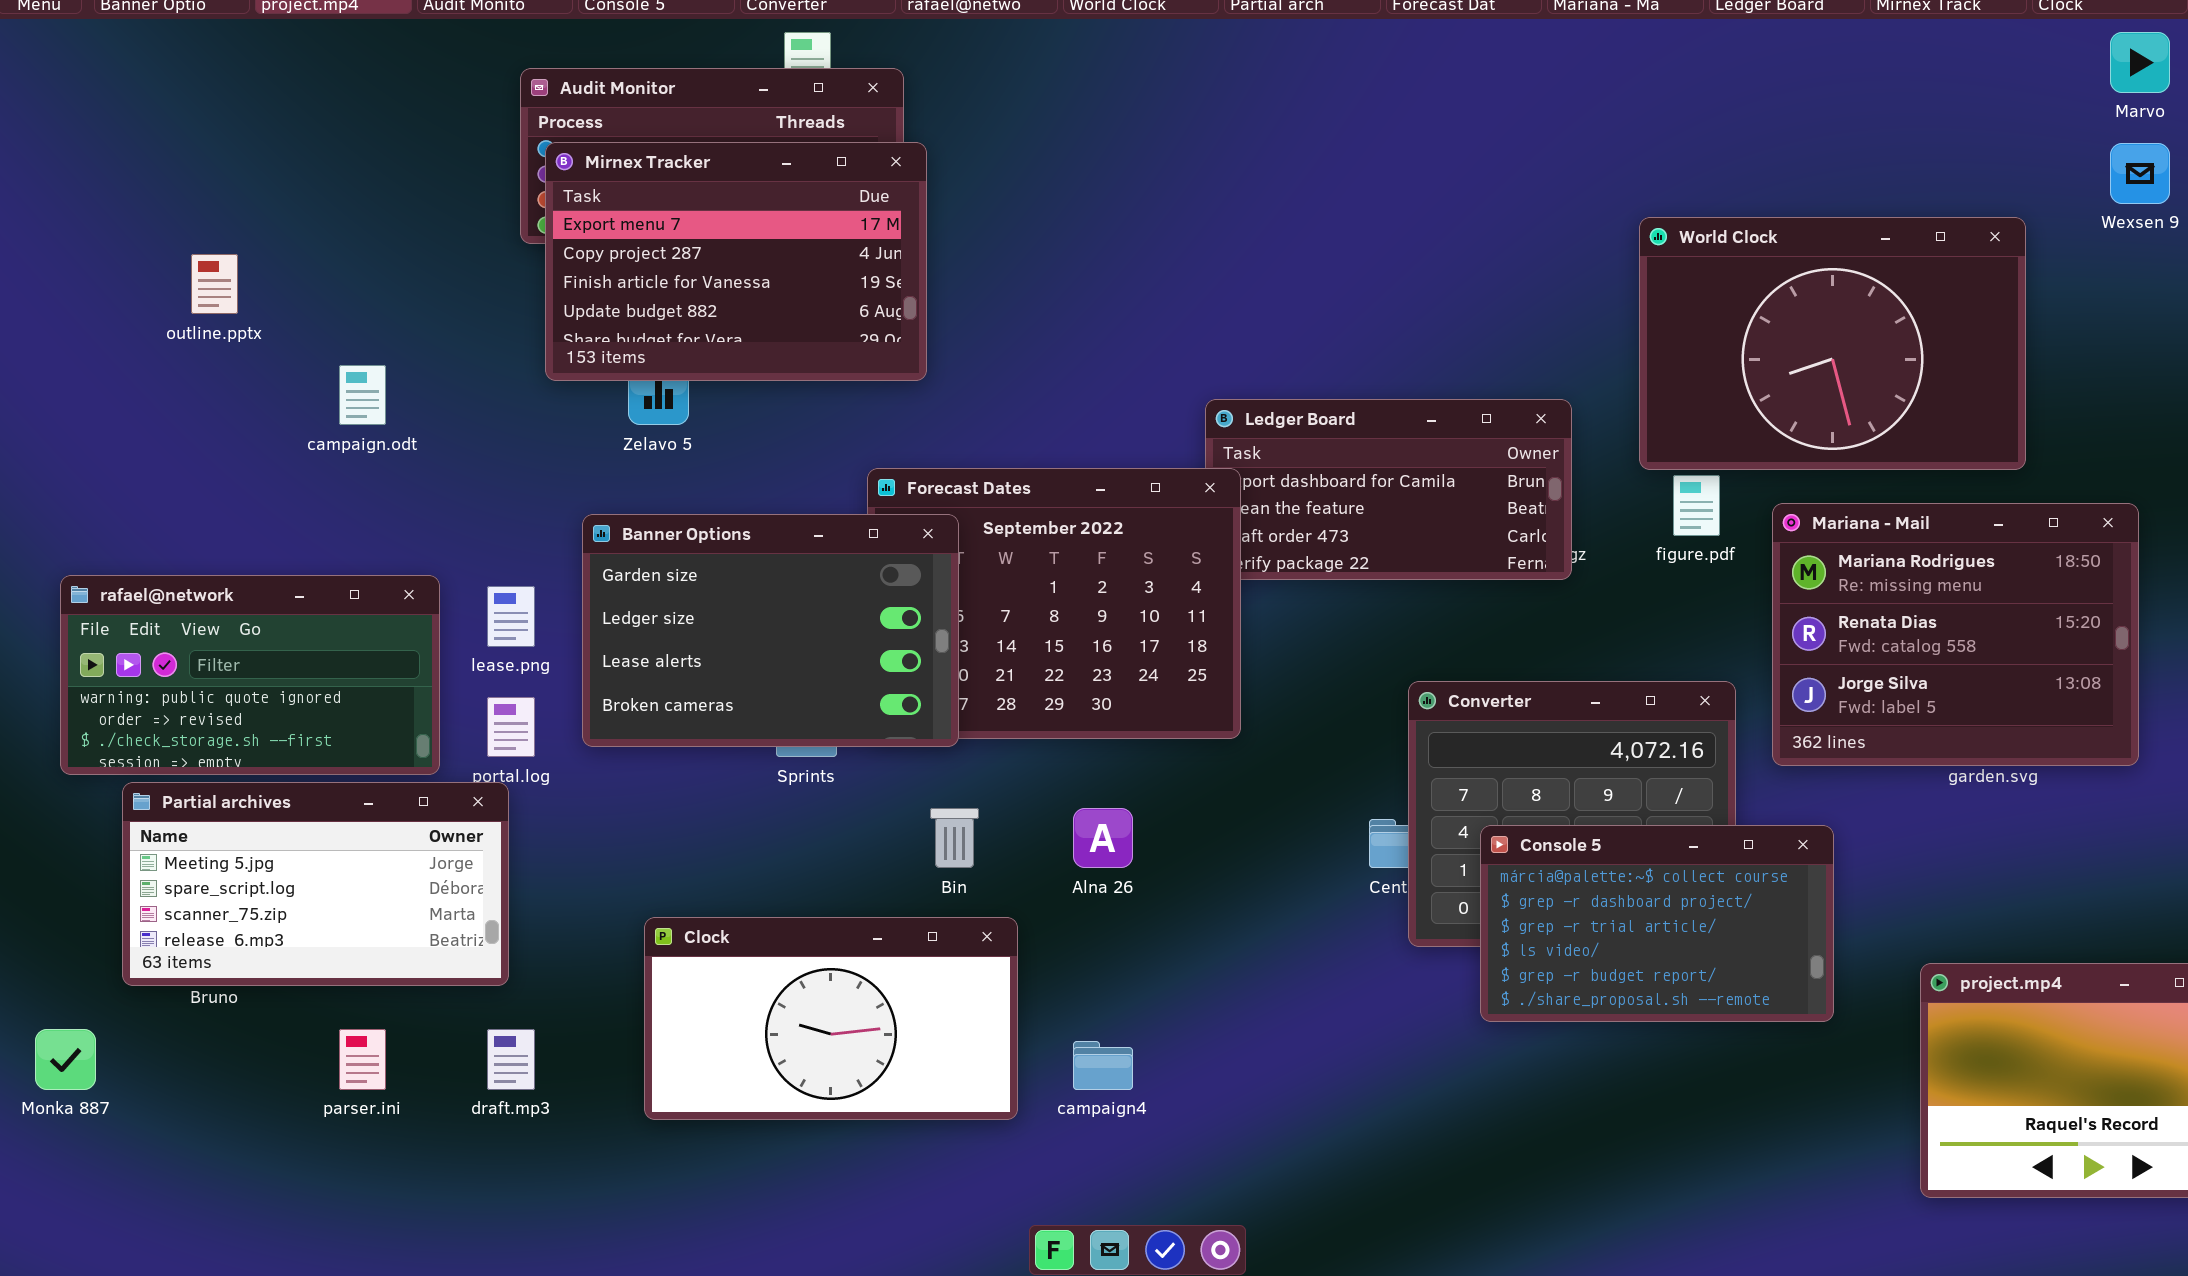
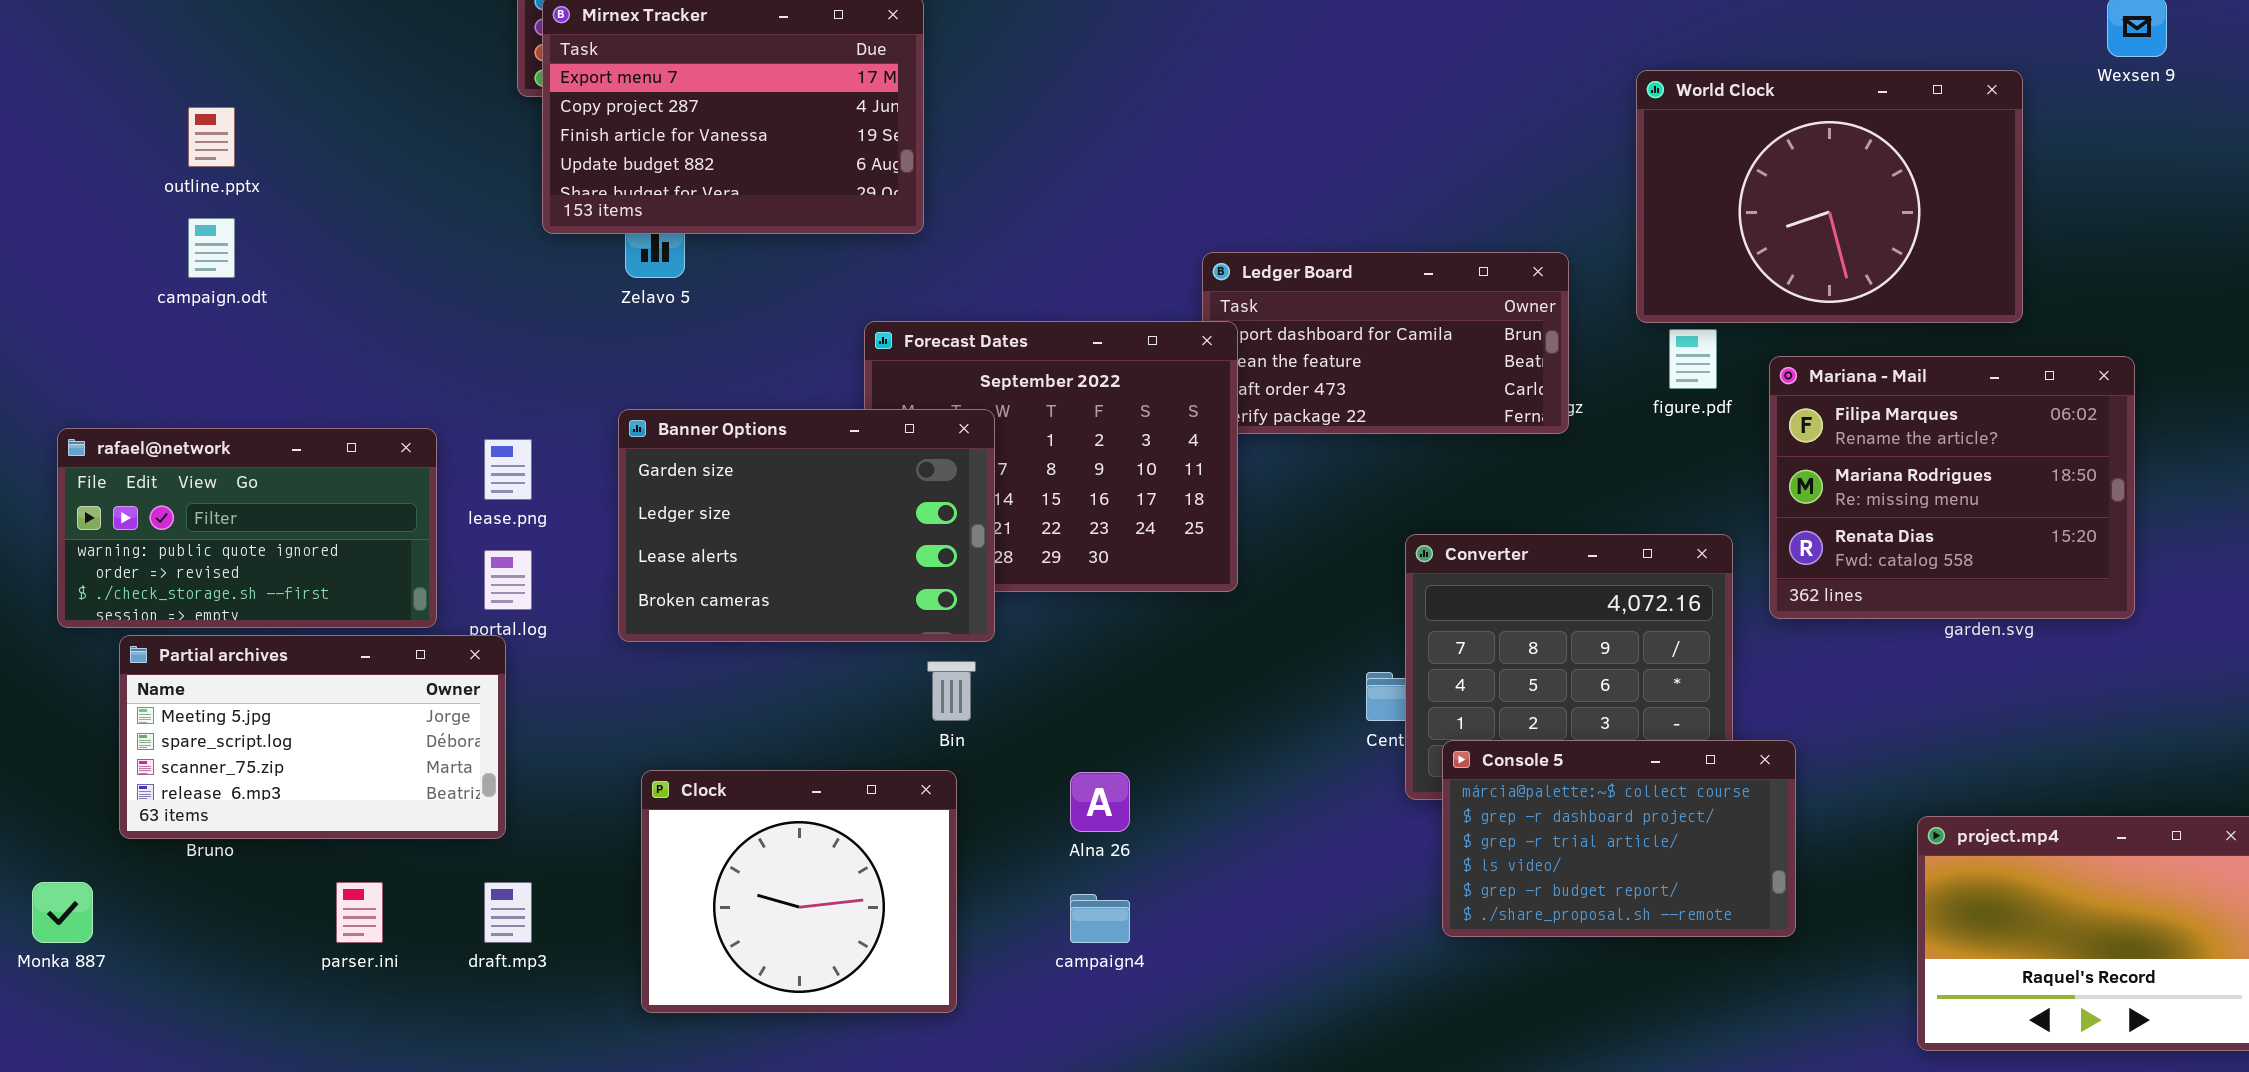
campaign.odt: [339,365,386,425] -> [188,218,235,278], moved
Mariana - Mail: [1772,503,2139,766] -> [1769,356,2135,619], scrolled up 1 row
Banner Options: [582,514,959,747] -> [618,409,995,642], moved
Alna 26: [1073,808,1133,868] -> [1070,772,1130,832], moved
Console 5: [1480,825,1834,1022] -> [1442,740,1796,937], moved
Clock: [644,917,1018,1120] -> [641,770,957,1013], resized

